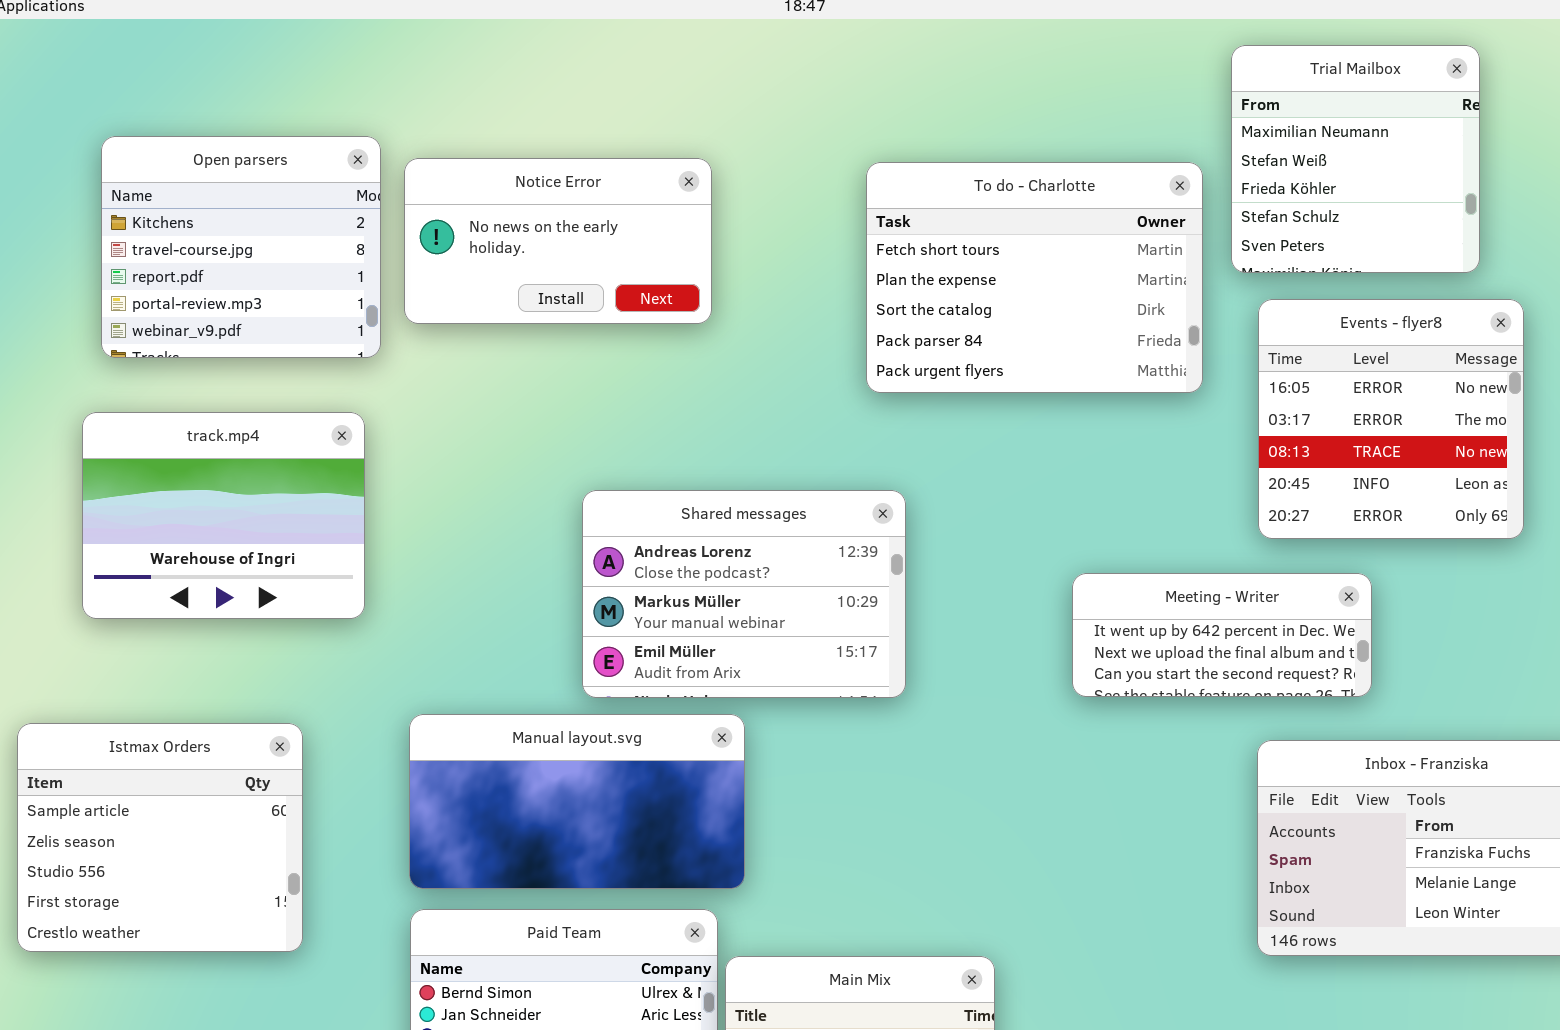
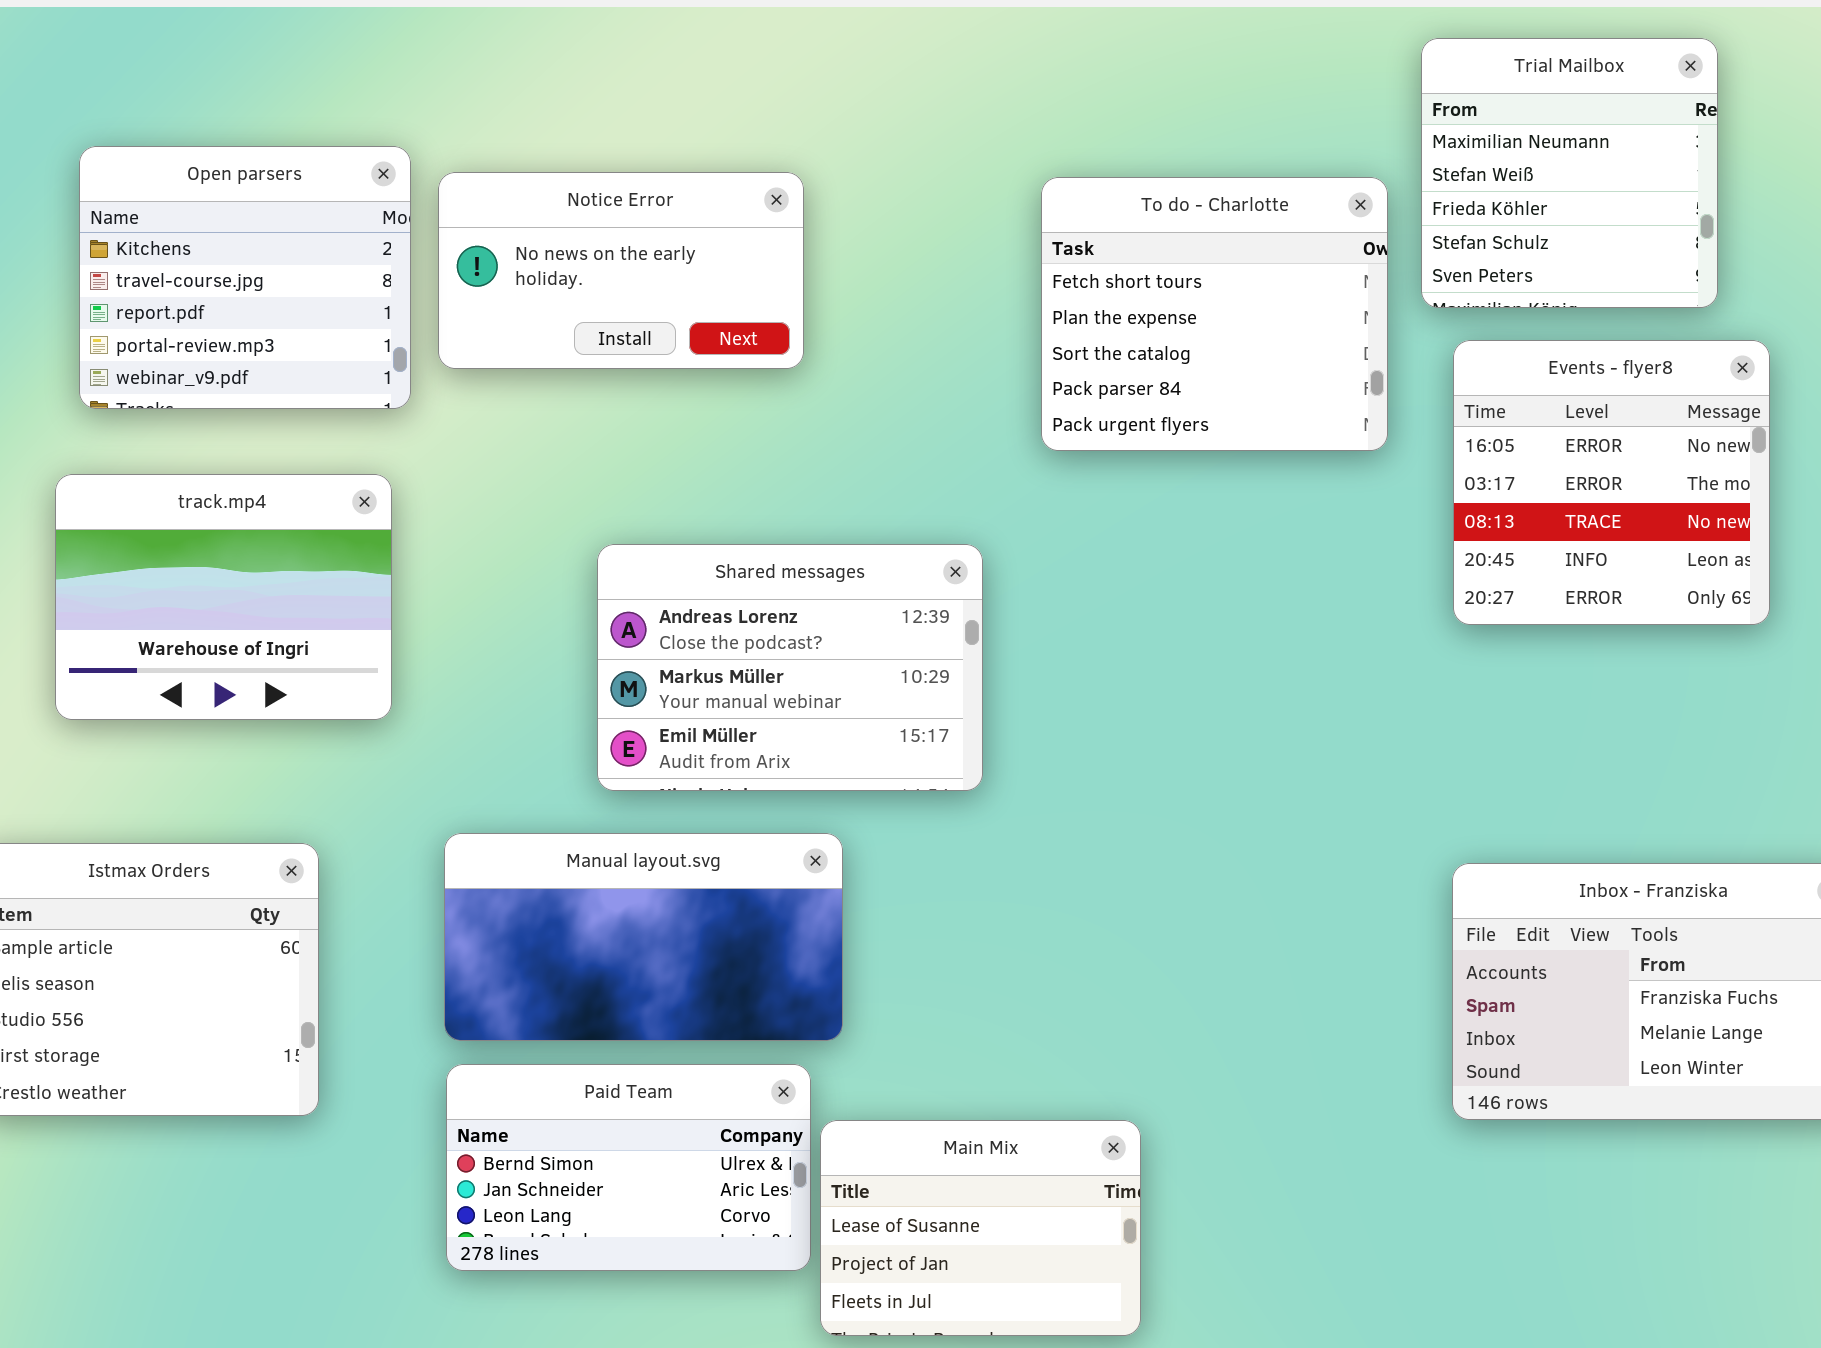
To do - Charlotte: [866,162,1203,393] -> [1041,177,1388,451], resized
Shared messages: [582,490,906,698] -> [597,544,983,791], moved
Meeting - Writer: [1072,573,1372,697] -> none, closed

